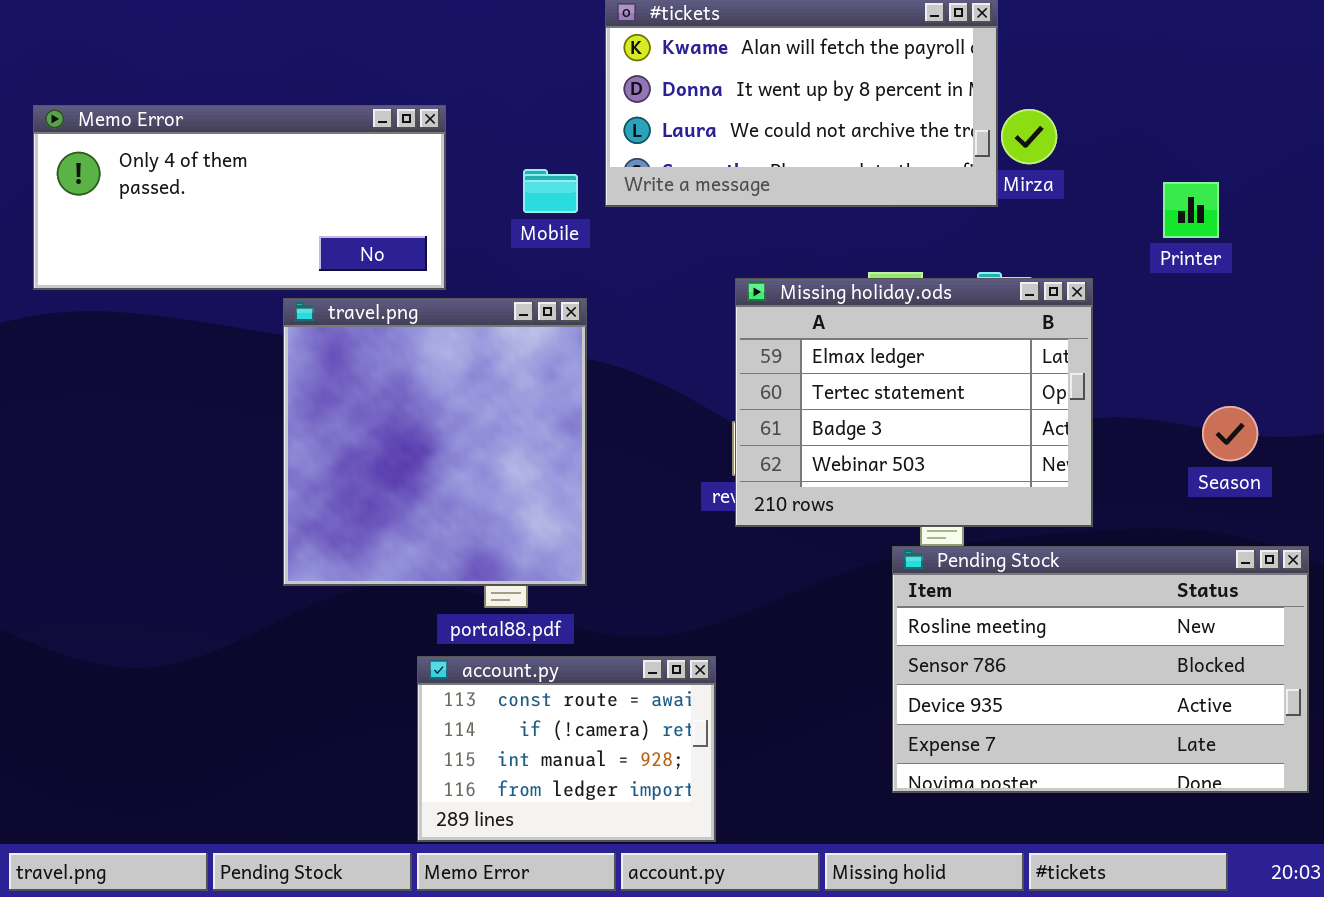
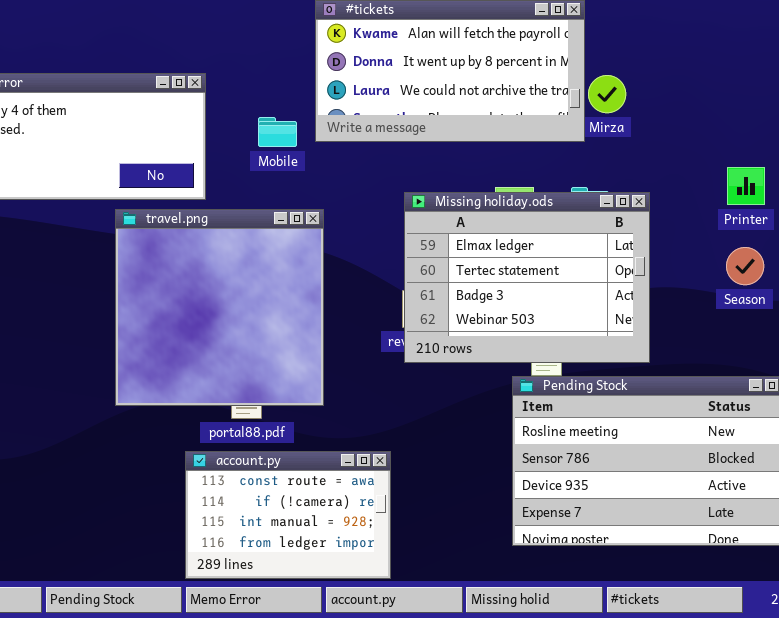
Printer: [1163,182,1219,238] -> [727,167,765,205], moved
travel.png: [283,298,587,586] -> [115,209,324,406], moved
Season: [1202,406,1258,461] -> [726,247,764,285], moved

